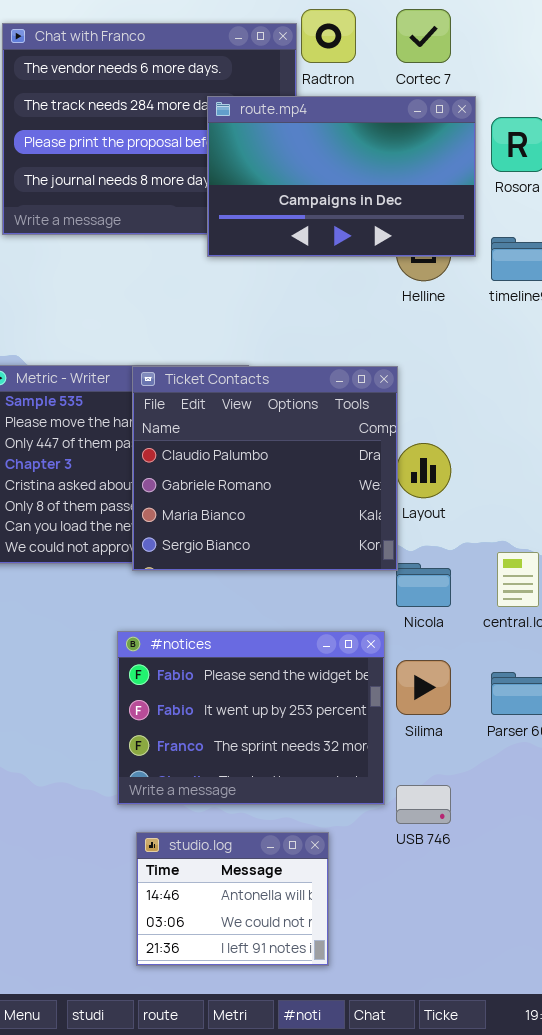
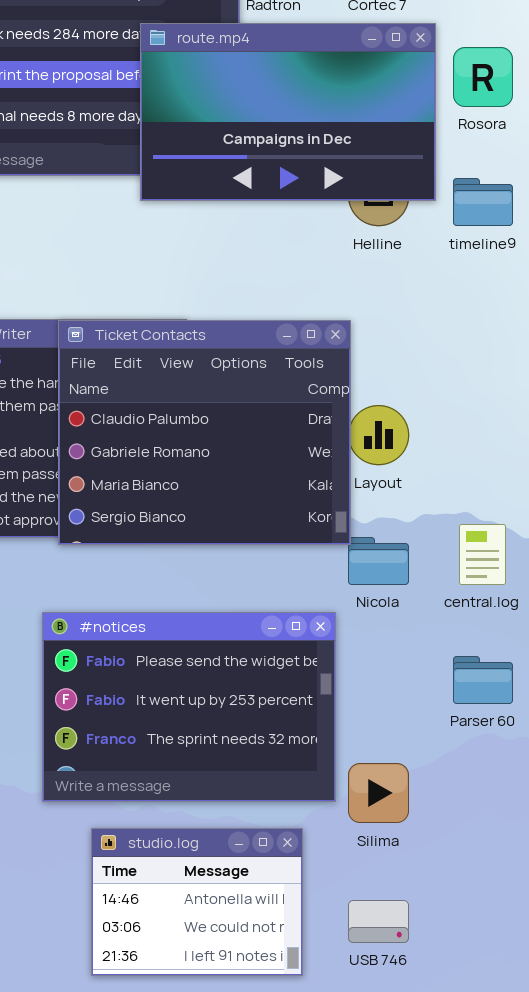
Silima: [396,660,451,715] -> [348,763,409,823], moved
USB 746: [396,785,451,824] -> [348,900,409,943], moved
studio.log: [136,832,329,966] -> [91,828,303,976], moved

